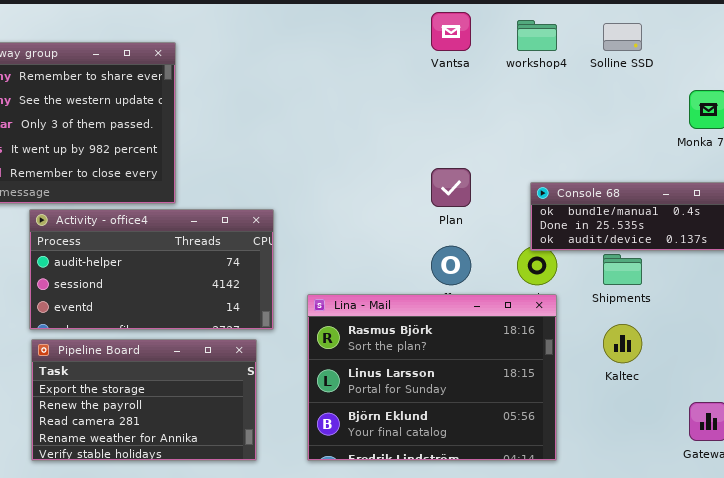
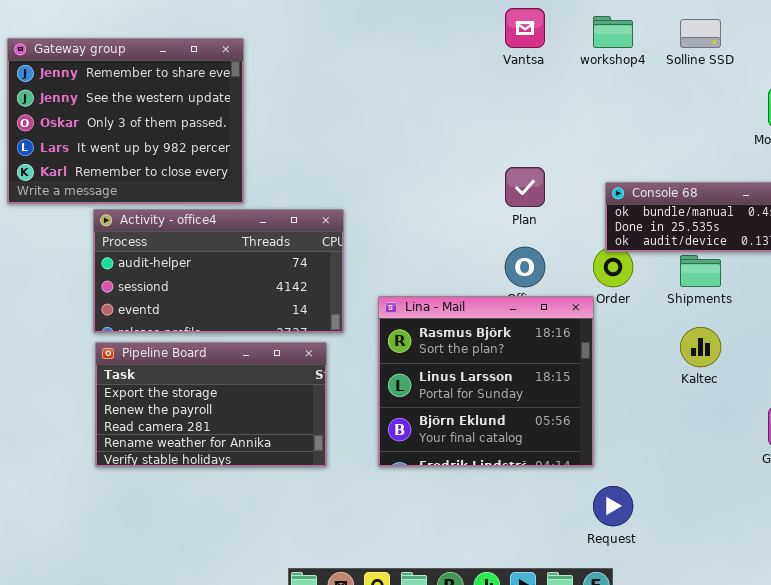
Lina - Mail: [307,294,557,461] -> [378,296,594,467], resized

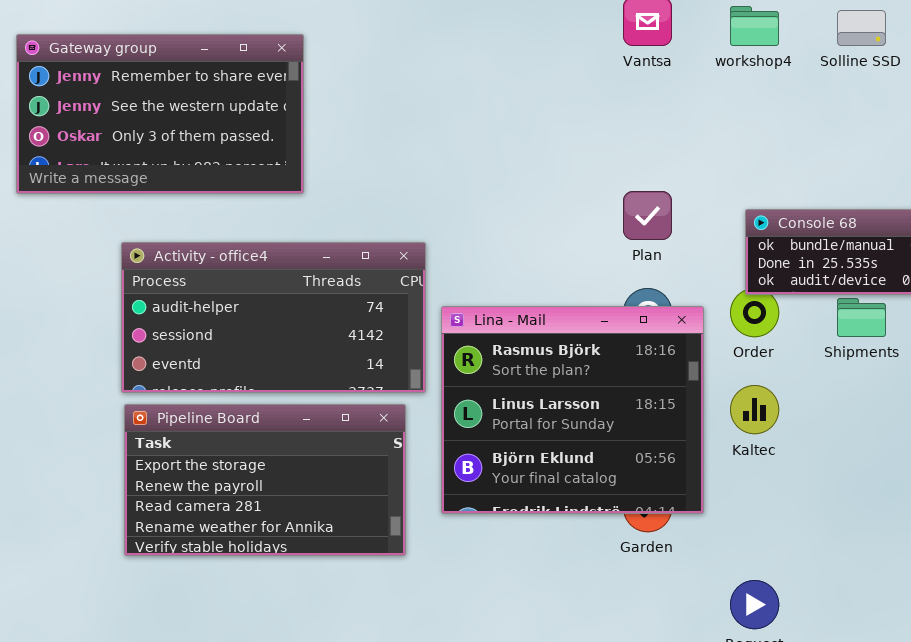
Gateway group: [7,38,244,204] -> [16,34,304,194], resized
Lina - Mail: [378,296,594,467] -> [441,306,704,514], moved
Kaltec: [680,327,721,367] -> [730,385,779,434], moved

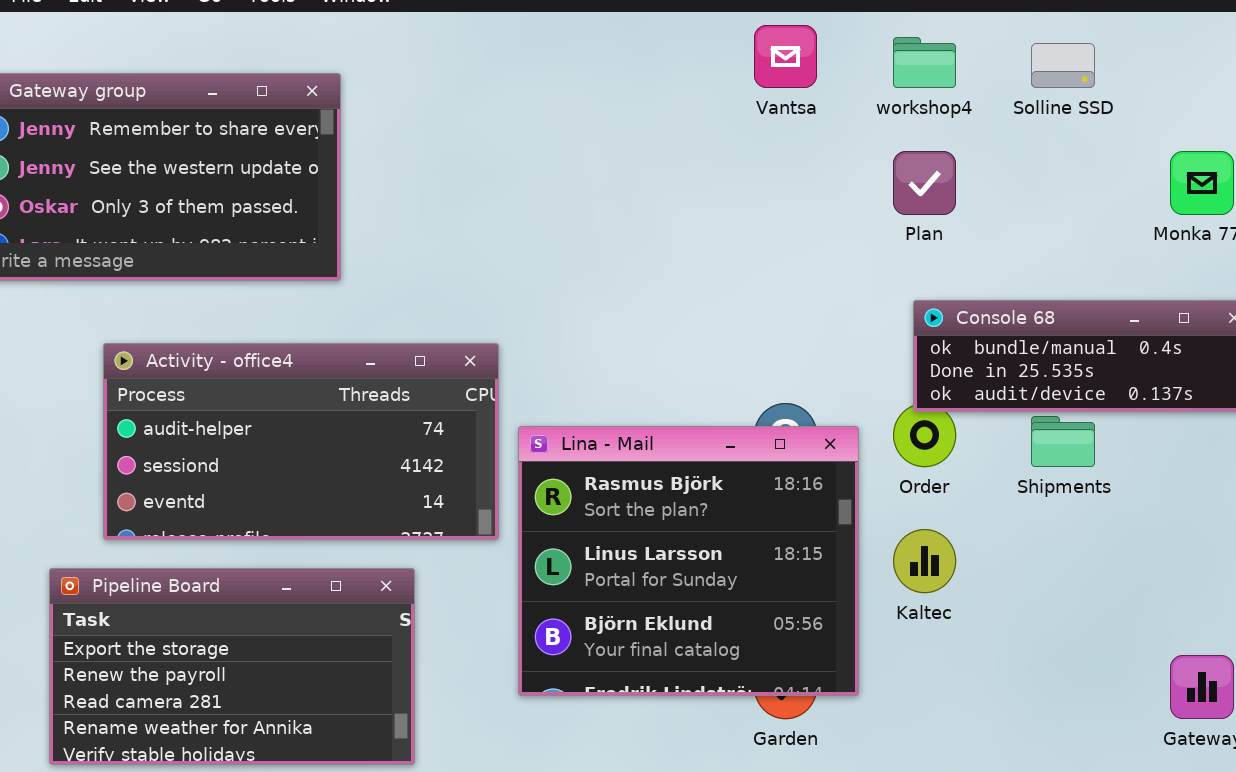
Plan: [623,191,672,240] -> [893,151,956,215], moved
Pipeline Board: [124,404,406,556] -> [49,568,415,765], moved

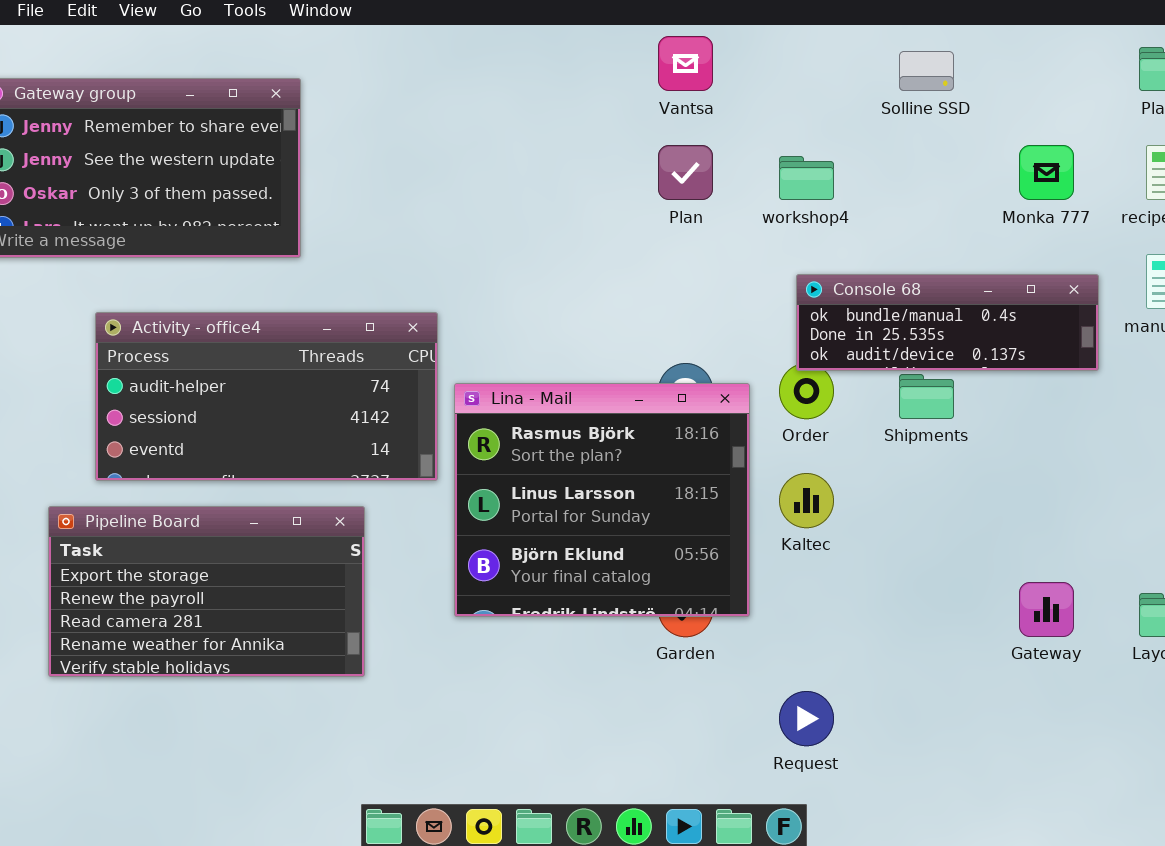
workshop4: [893,37,956,88] -> [779,156,834,200], moved
Plan: [893,151,956,215] -> [658,145,713,200], moved

